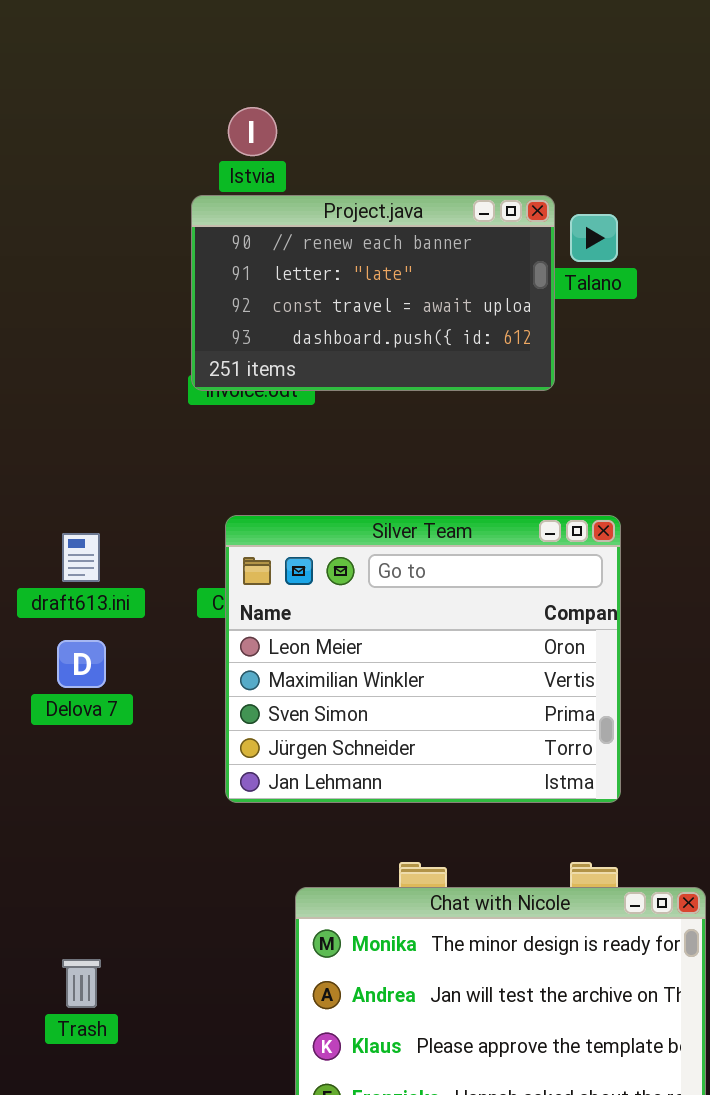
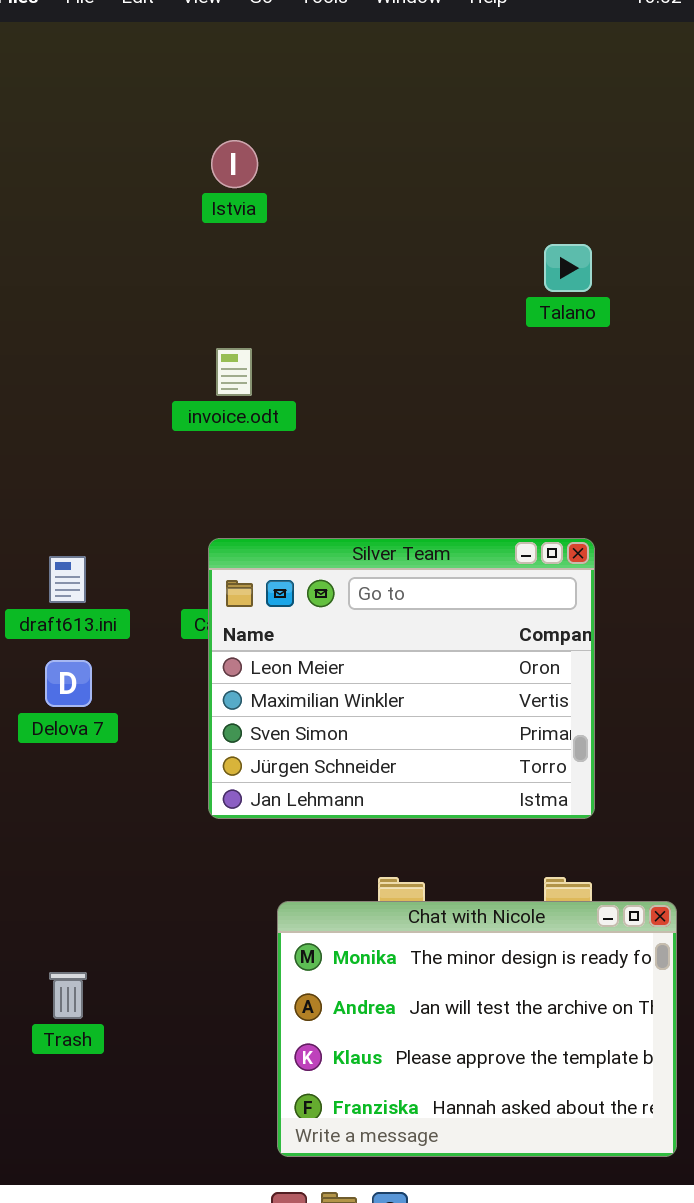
Project.java: [191,195,555,391] -> none, closed

